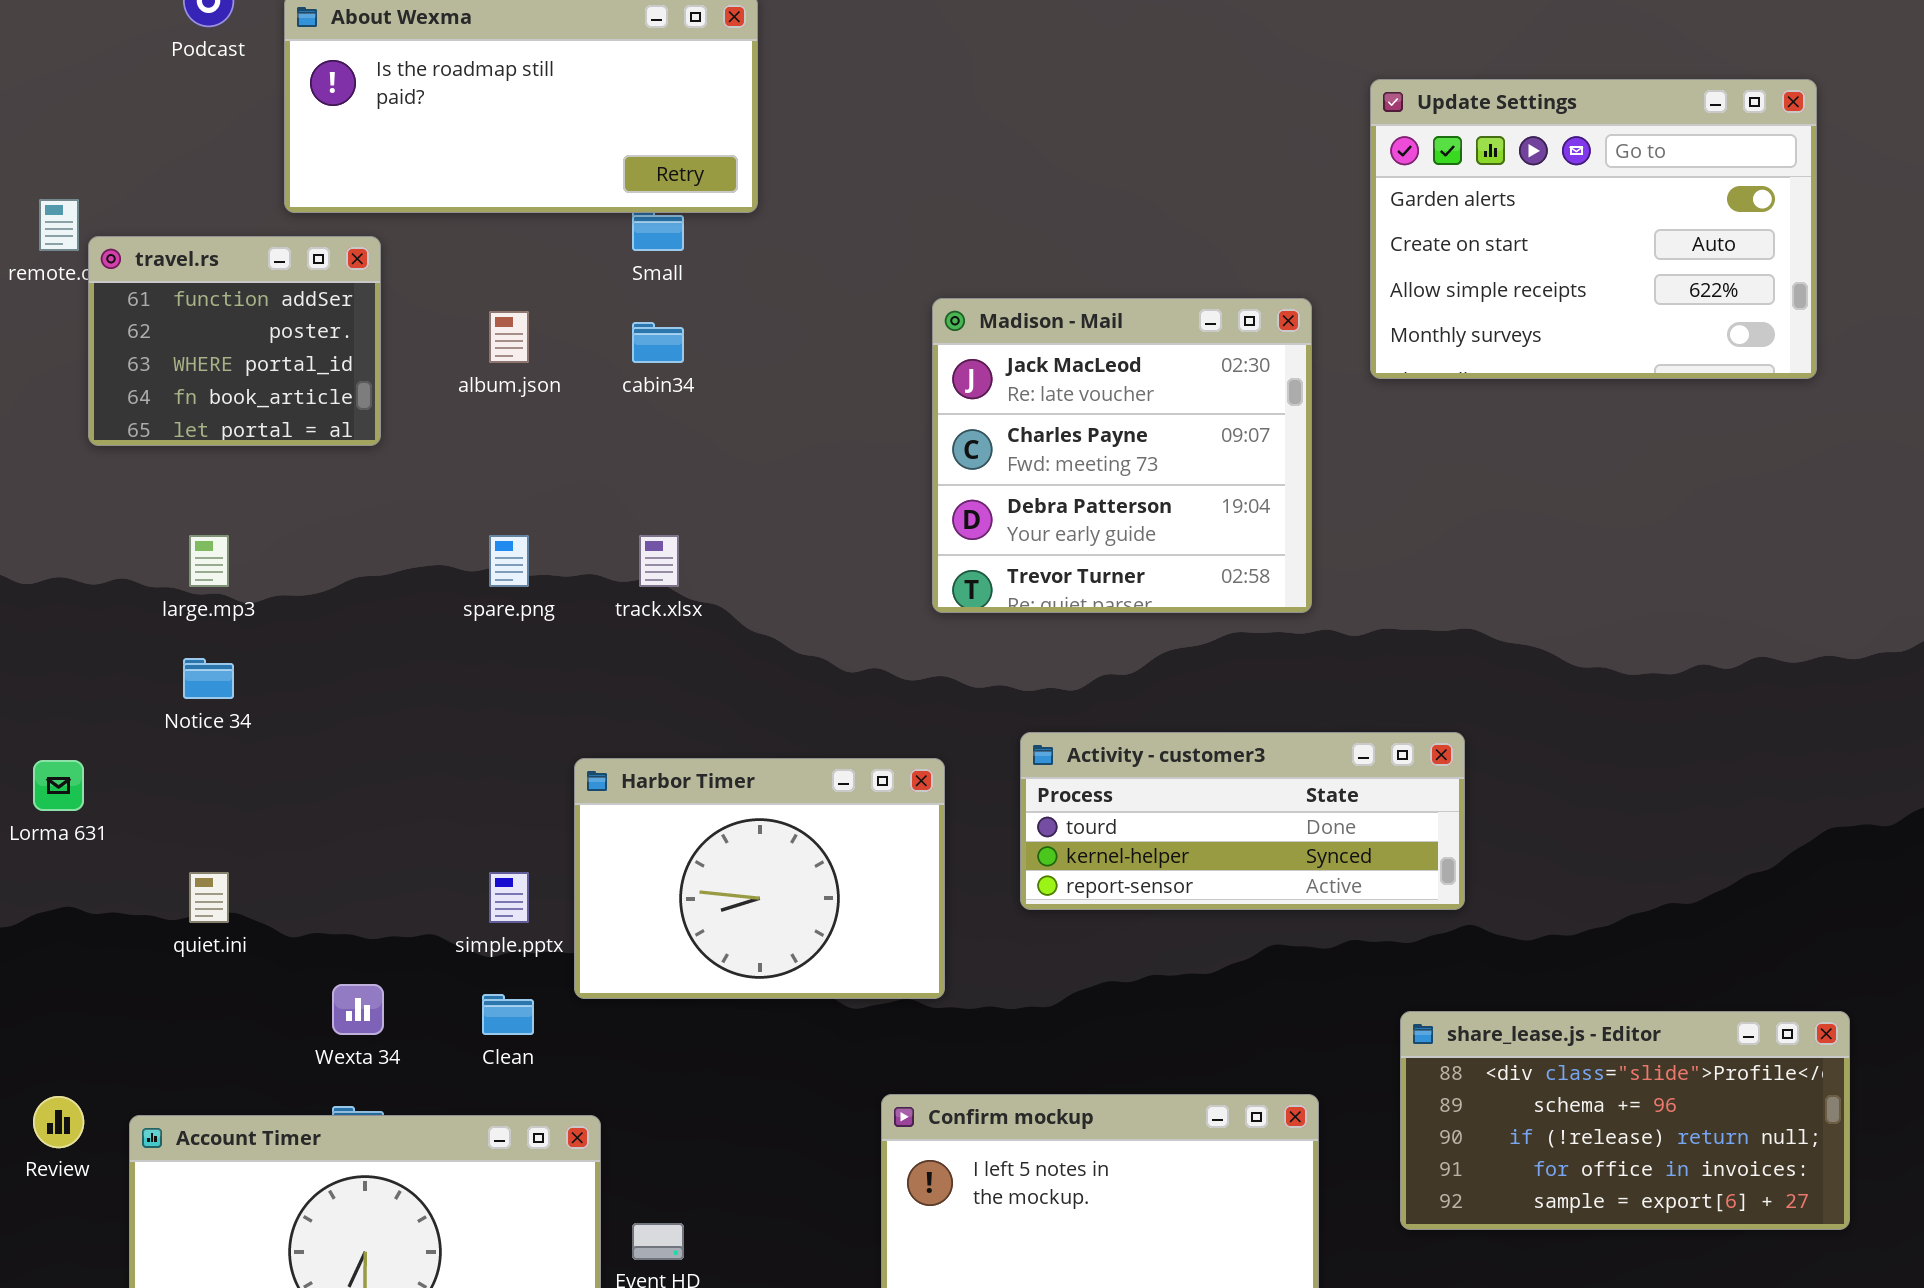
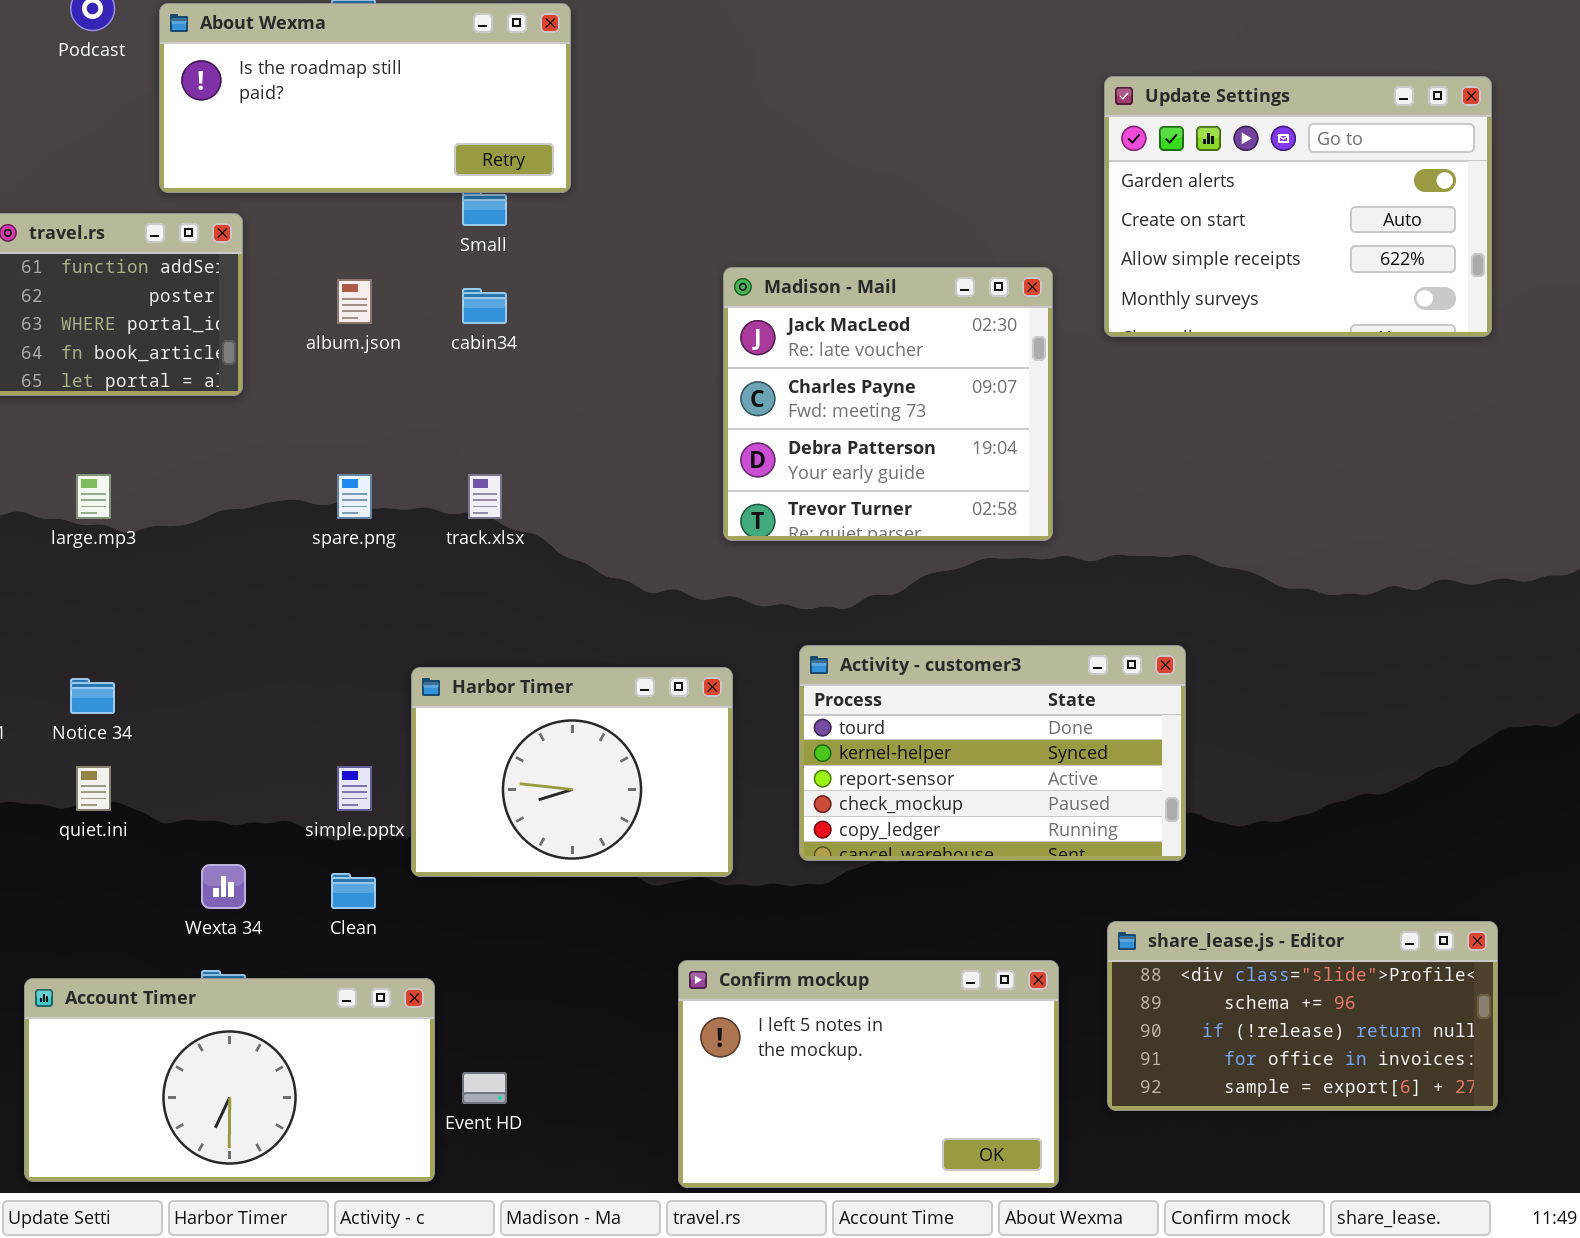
Notice 34: [183,658,234,699] -> [70,678,115,714], moved
Activity - customer3: [1020,732,1465,910] -> [799,645,1186,861], resized
share_lease.js - Editor: [1400,1011,1850,1230] -> [1107,921,1498,1111], moved

